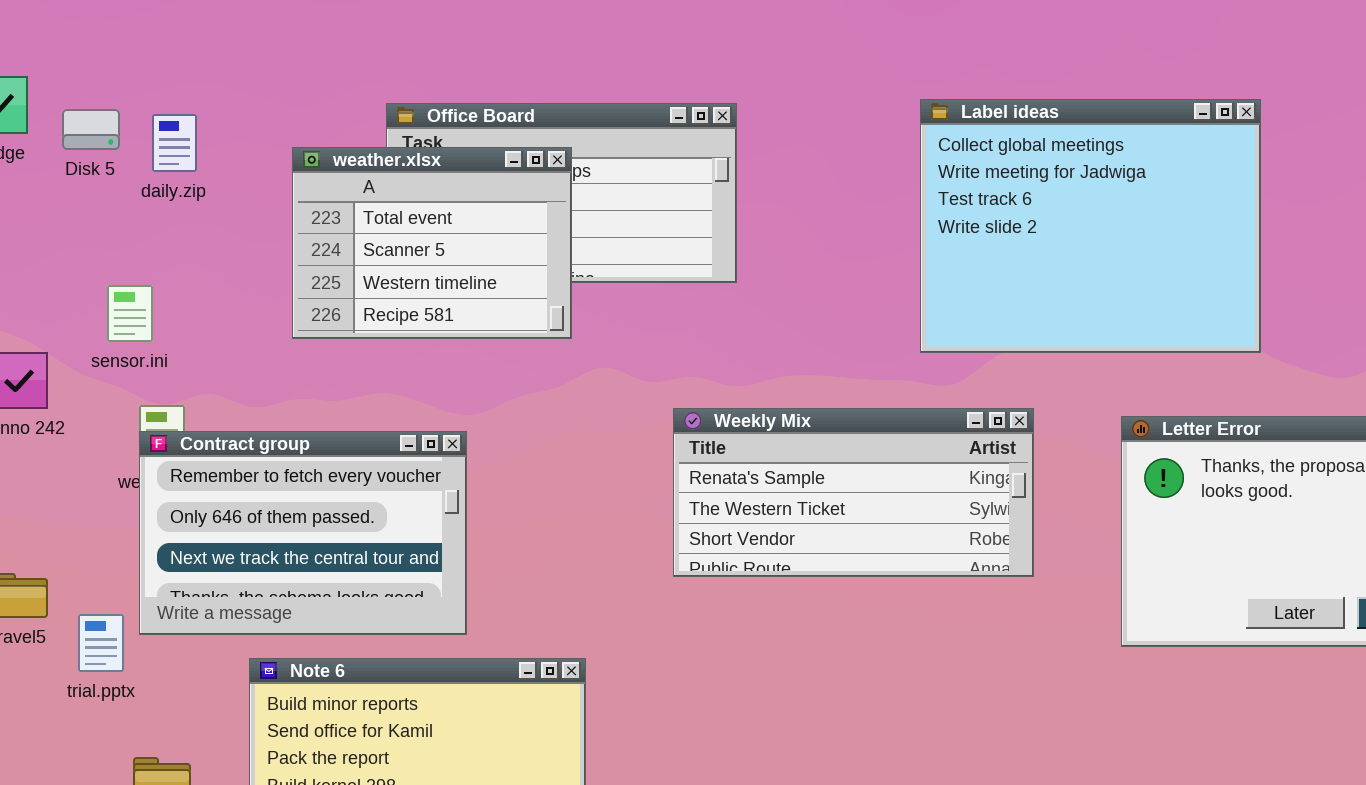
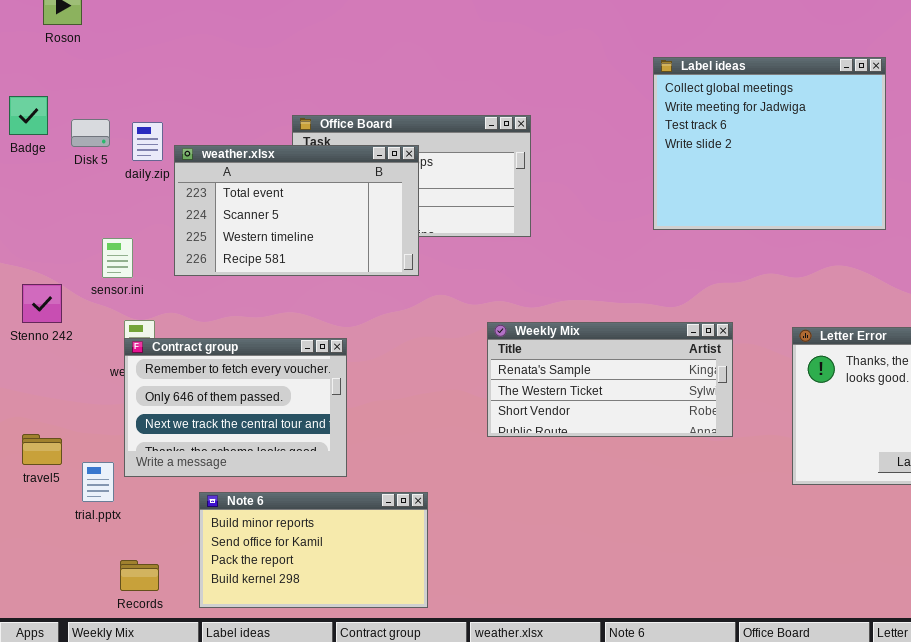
Label ideas: [920,99,1261,353] -> [653,57,886,230], moved
weather.xlsx: [292,147,572,339] -> [174,145,419,276], resized

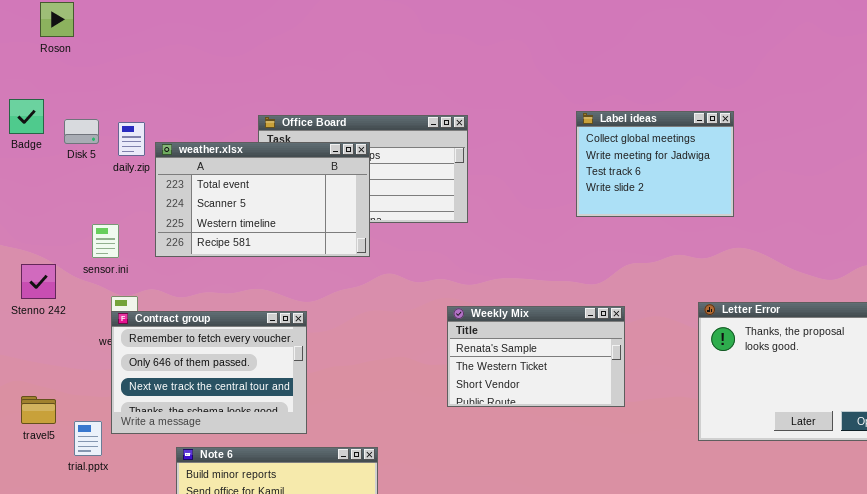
Label ideas: [653,57,886,230] -> [576,111,734,217], resized
Weekly Mix: [487,322,733,437] -> [447,306,625,407], moved, resized

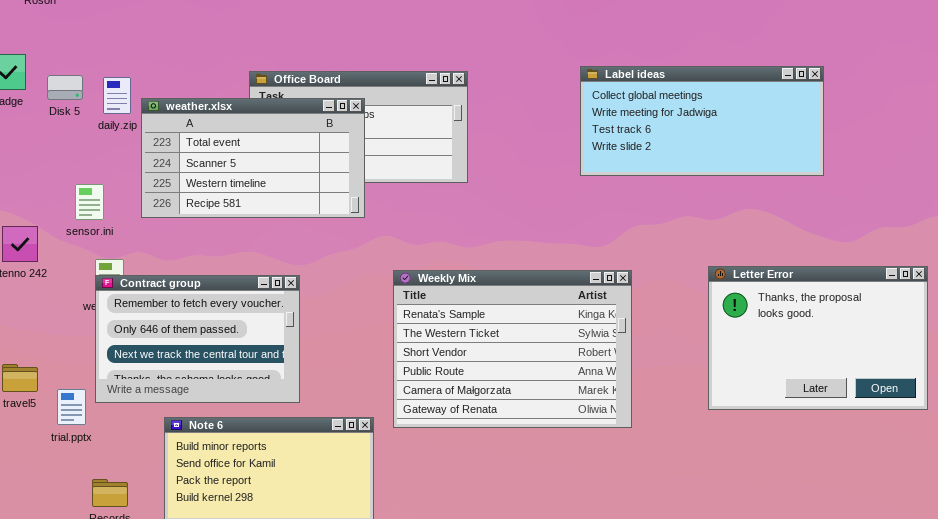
Label ideas: [576,111,734,217] -> [580,66,824,176], resized
Weekly Mix: [447,306,625,407] -> [393,270,632,428], resized

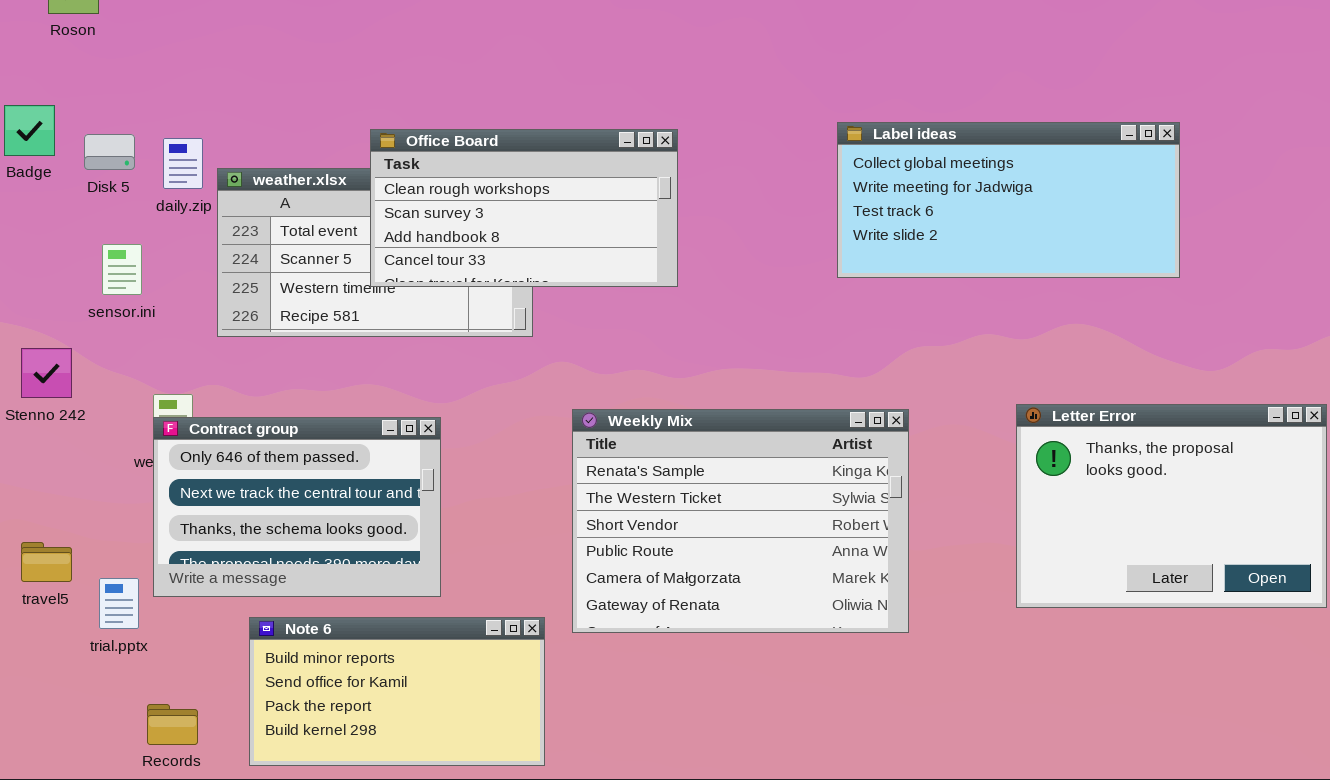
Office Board: [249,71,468,183] -> [370,129,678,287], raised
sensor.ini: [75,184,104,220] -> [102,244,142,295], moved
Contract group: [95,275,300,403] -> [153,417,441,597], scrolled down 1 row

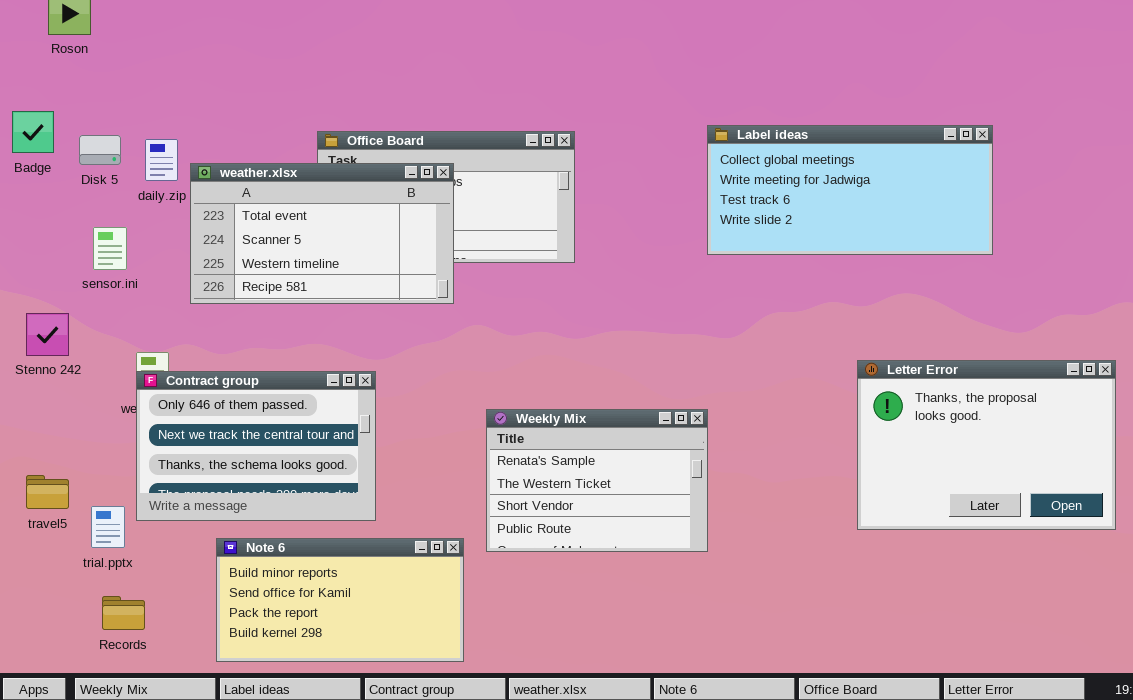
weather.xlsx: [217,168,533,337] -> [190,163,454,304], raised
Weekly Mix: [572,409,909,633] -> [486,409,708,552], resized
Records: [147,704,198,745] -> [102,596,145,630], moved

